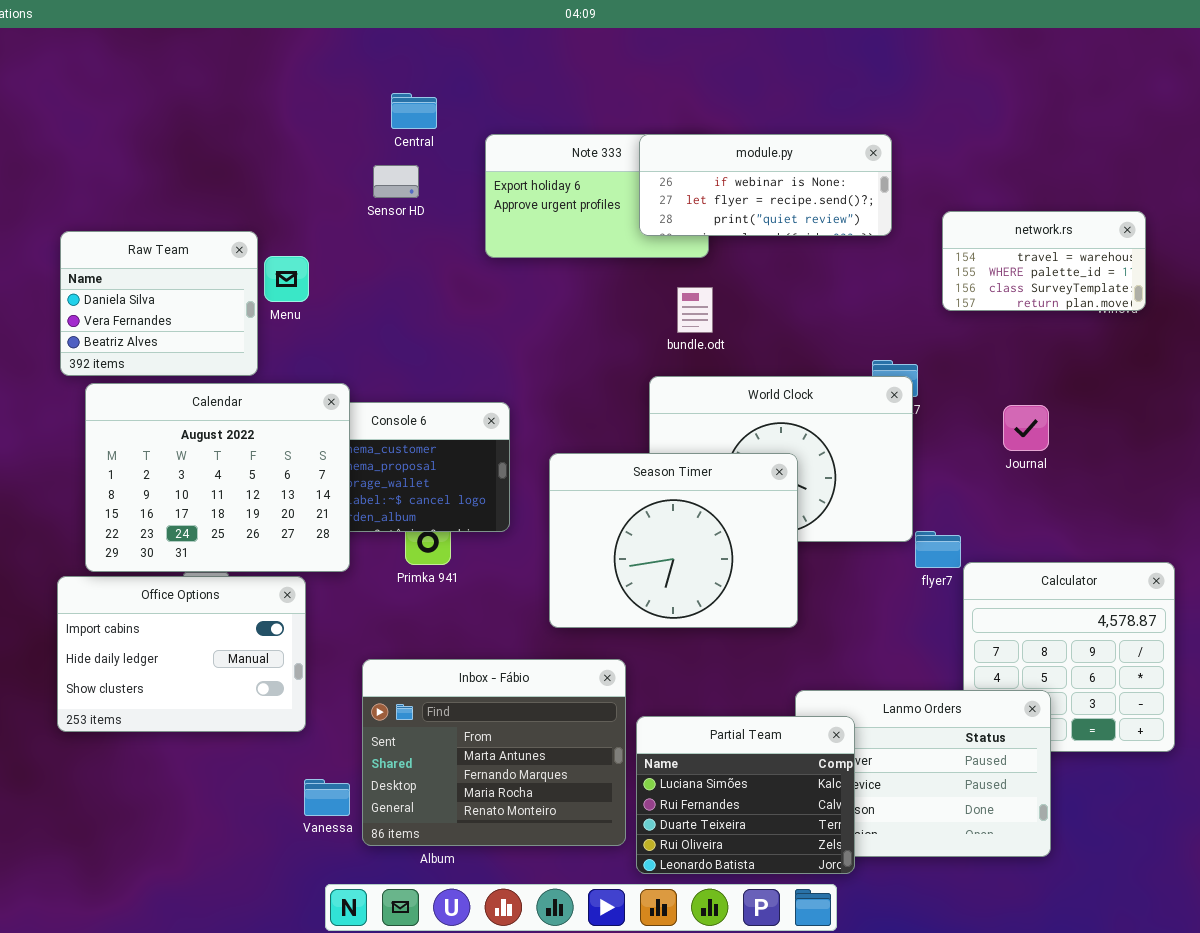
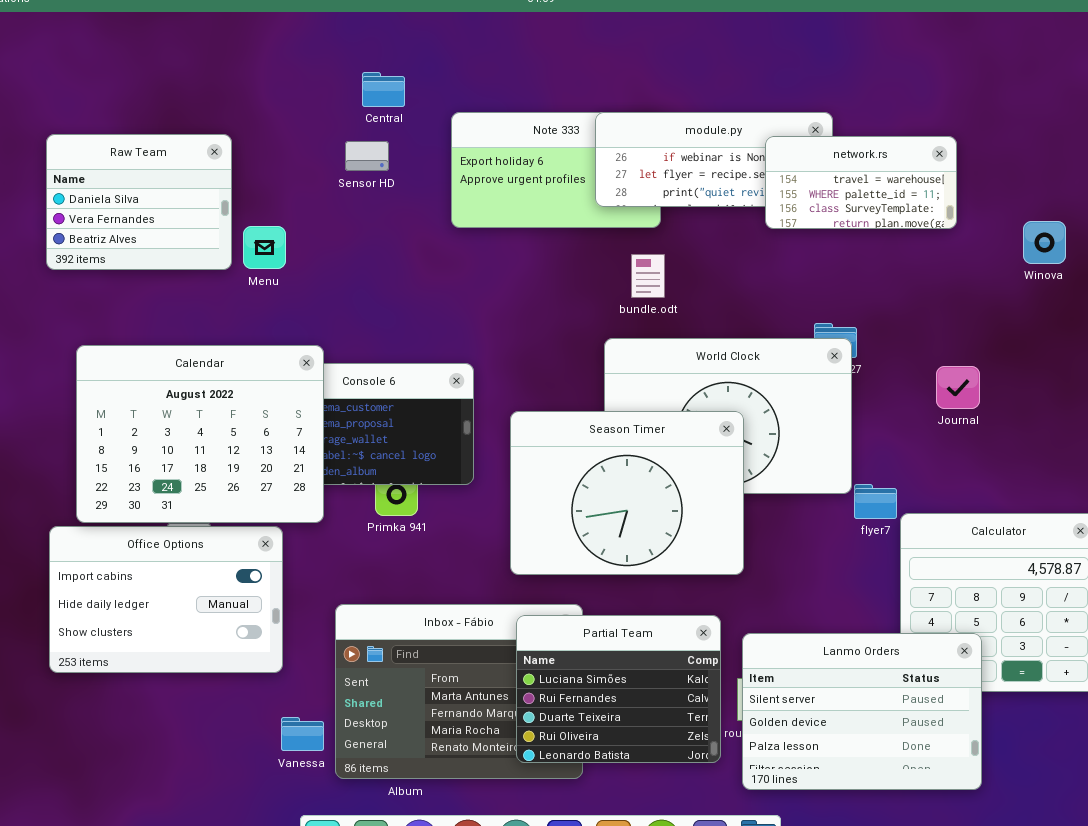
network.rs: [942,211,1146,311] -> [765,136,957,229], moved
Raw Team: [60,231,258,376] -> [46,134,232,270], moved
Partial Team: [636,716,855,874] -> [516,615,721,763], moved

